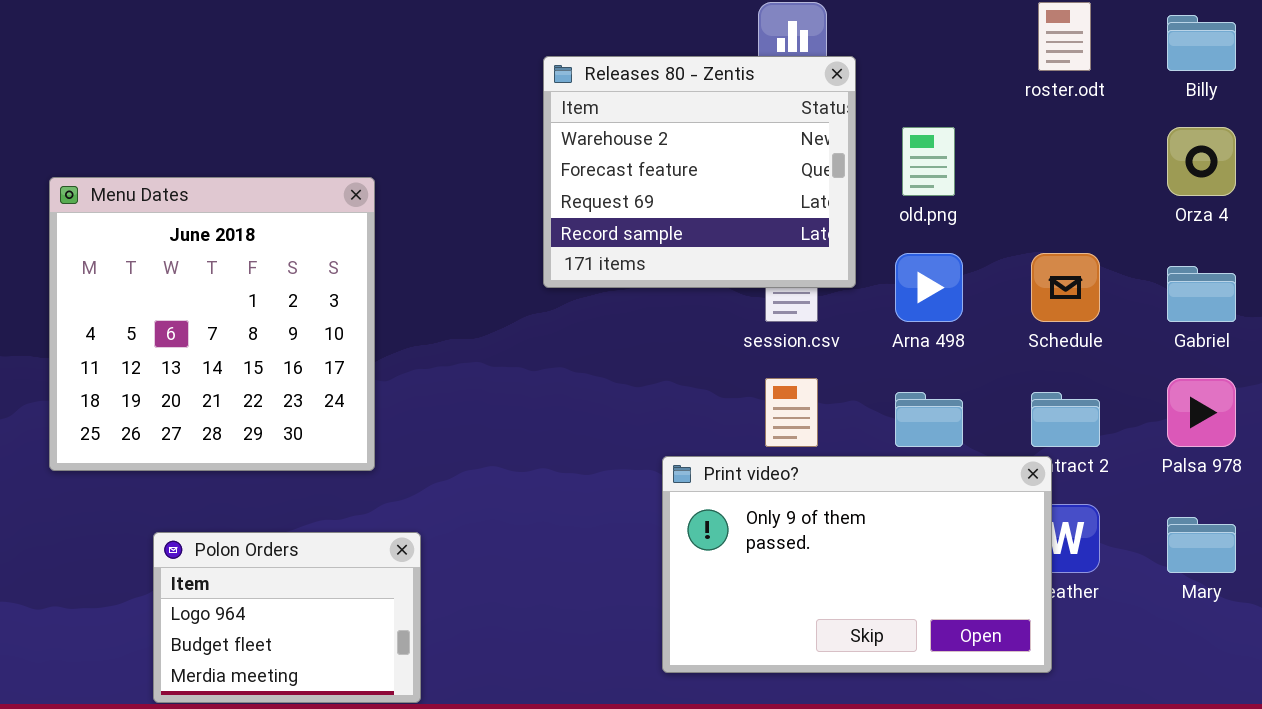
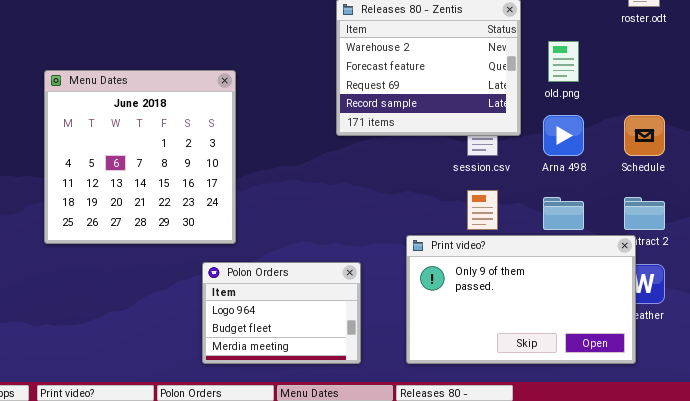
Polon Orders: [153,532,421,703] -> [202,262,361,364], moved

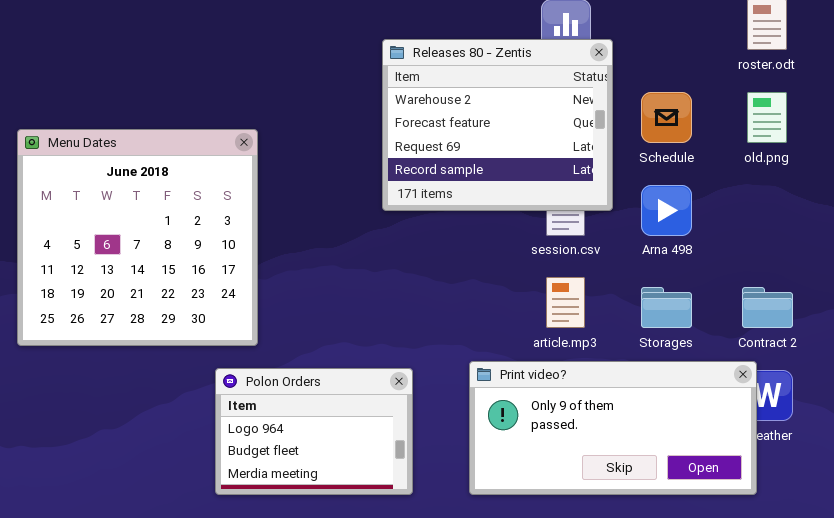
old.png: [548,41,579,82] -> [747,92,787,143], moved
Schedule: [624,115,665,156] -> [641,92,692,143], moved
Print video?: [406,235,636,364] -> [469,361,757,495], resized

